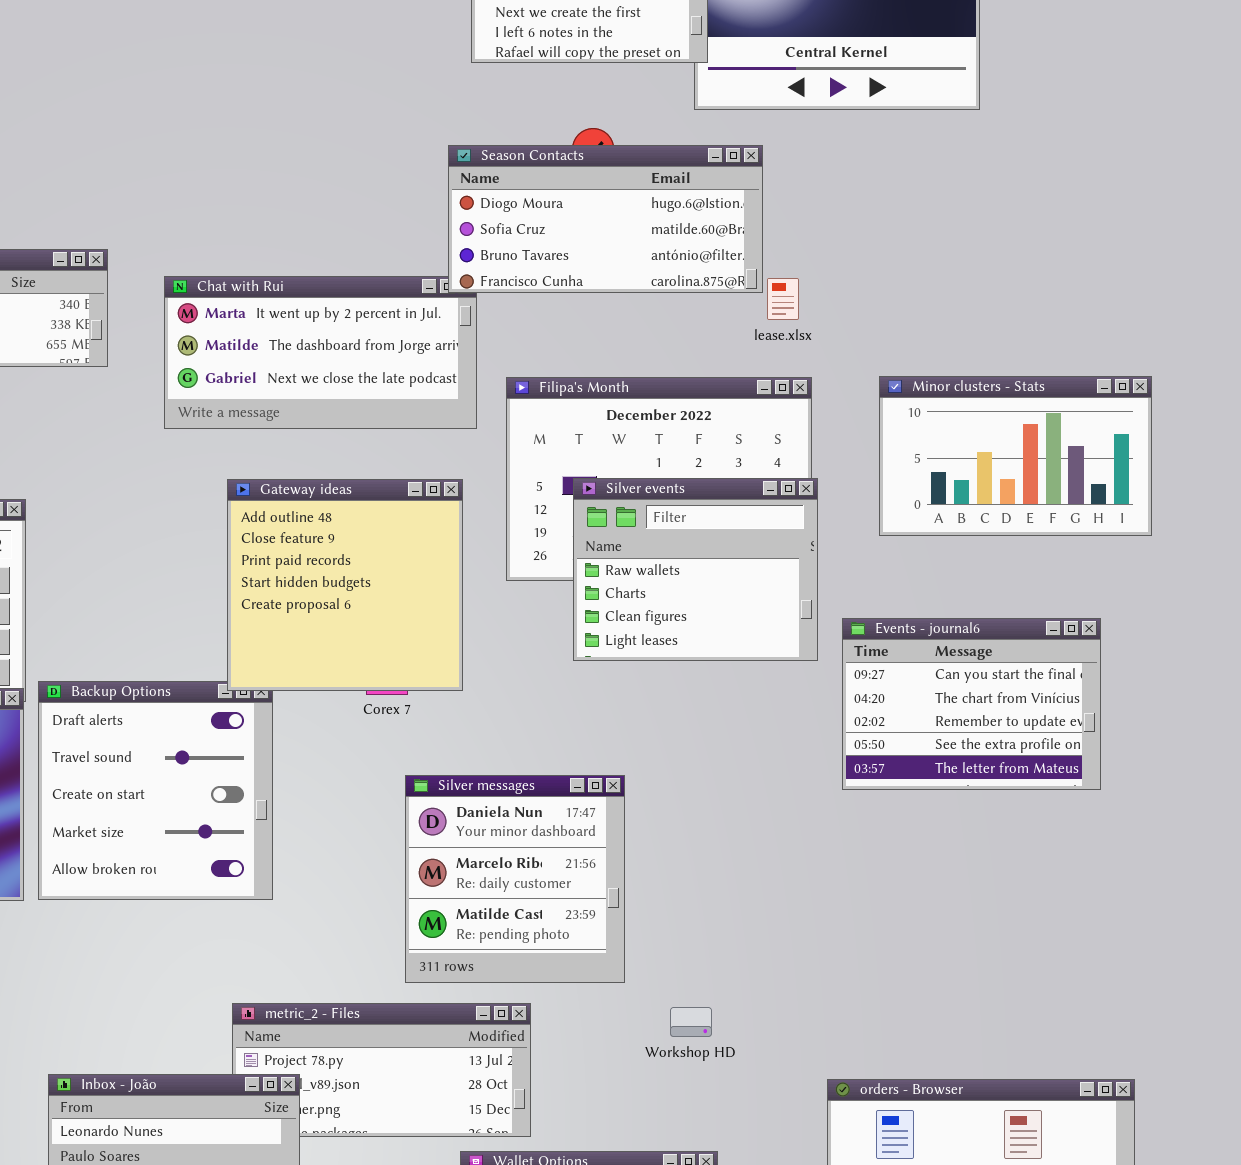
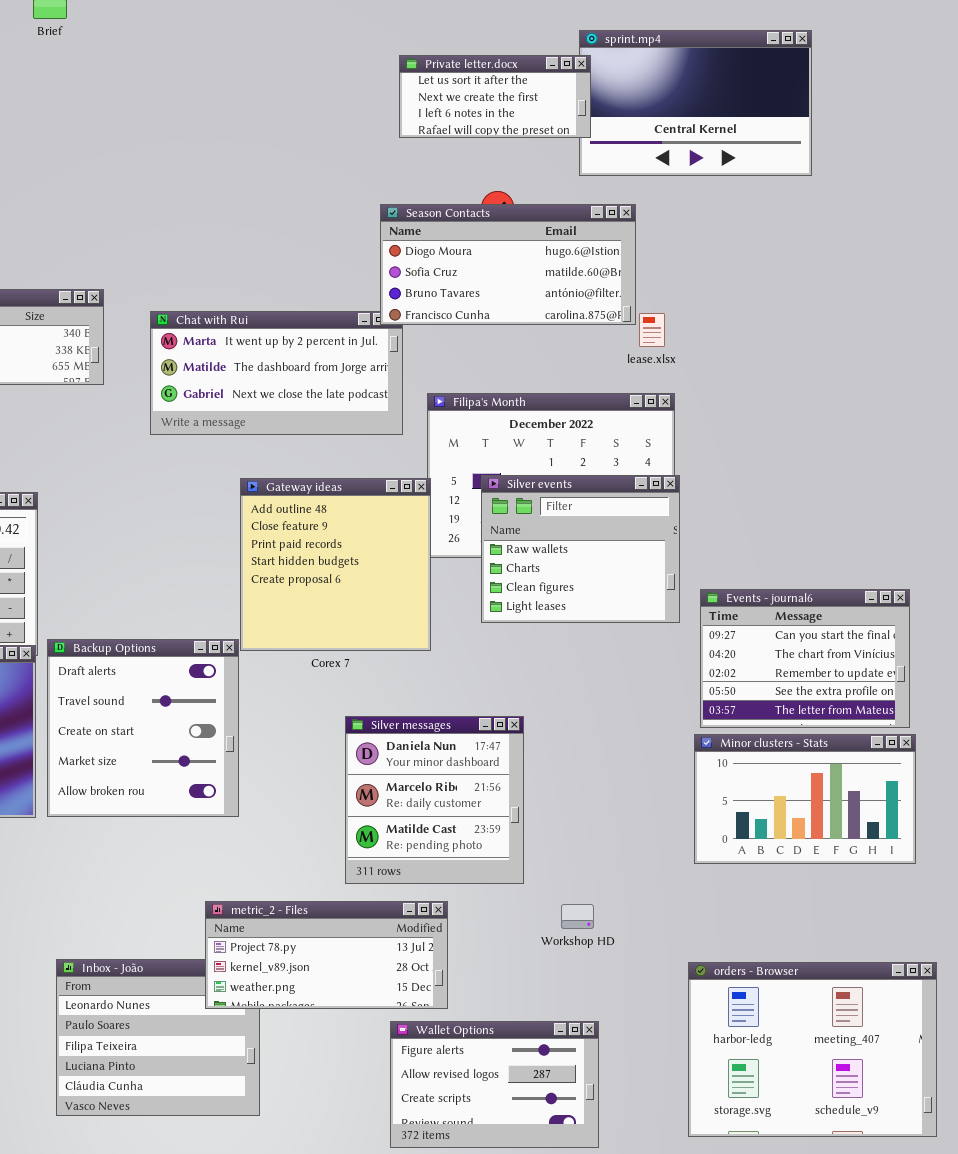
Minor clusters - Stats: [879,376,1152,536] -> [694,734,916,864], moved
Gateway ideas: [227,479,463,691] -> [240,478,431,651], moved
metric_2 - Files: [232,1003,531,1137] -> [205,901,448,1009], raised

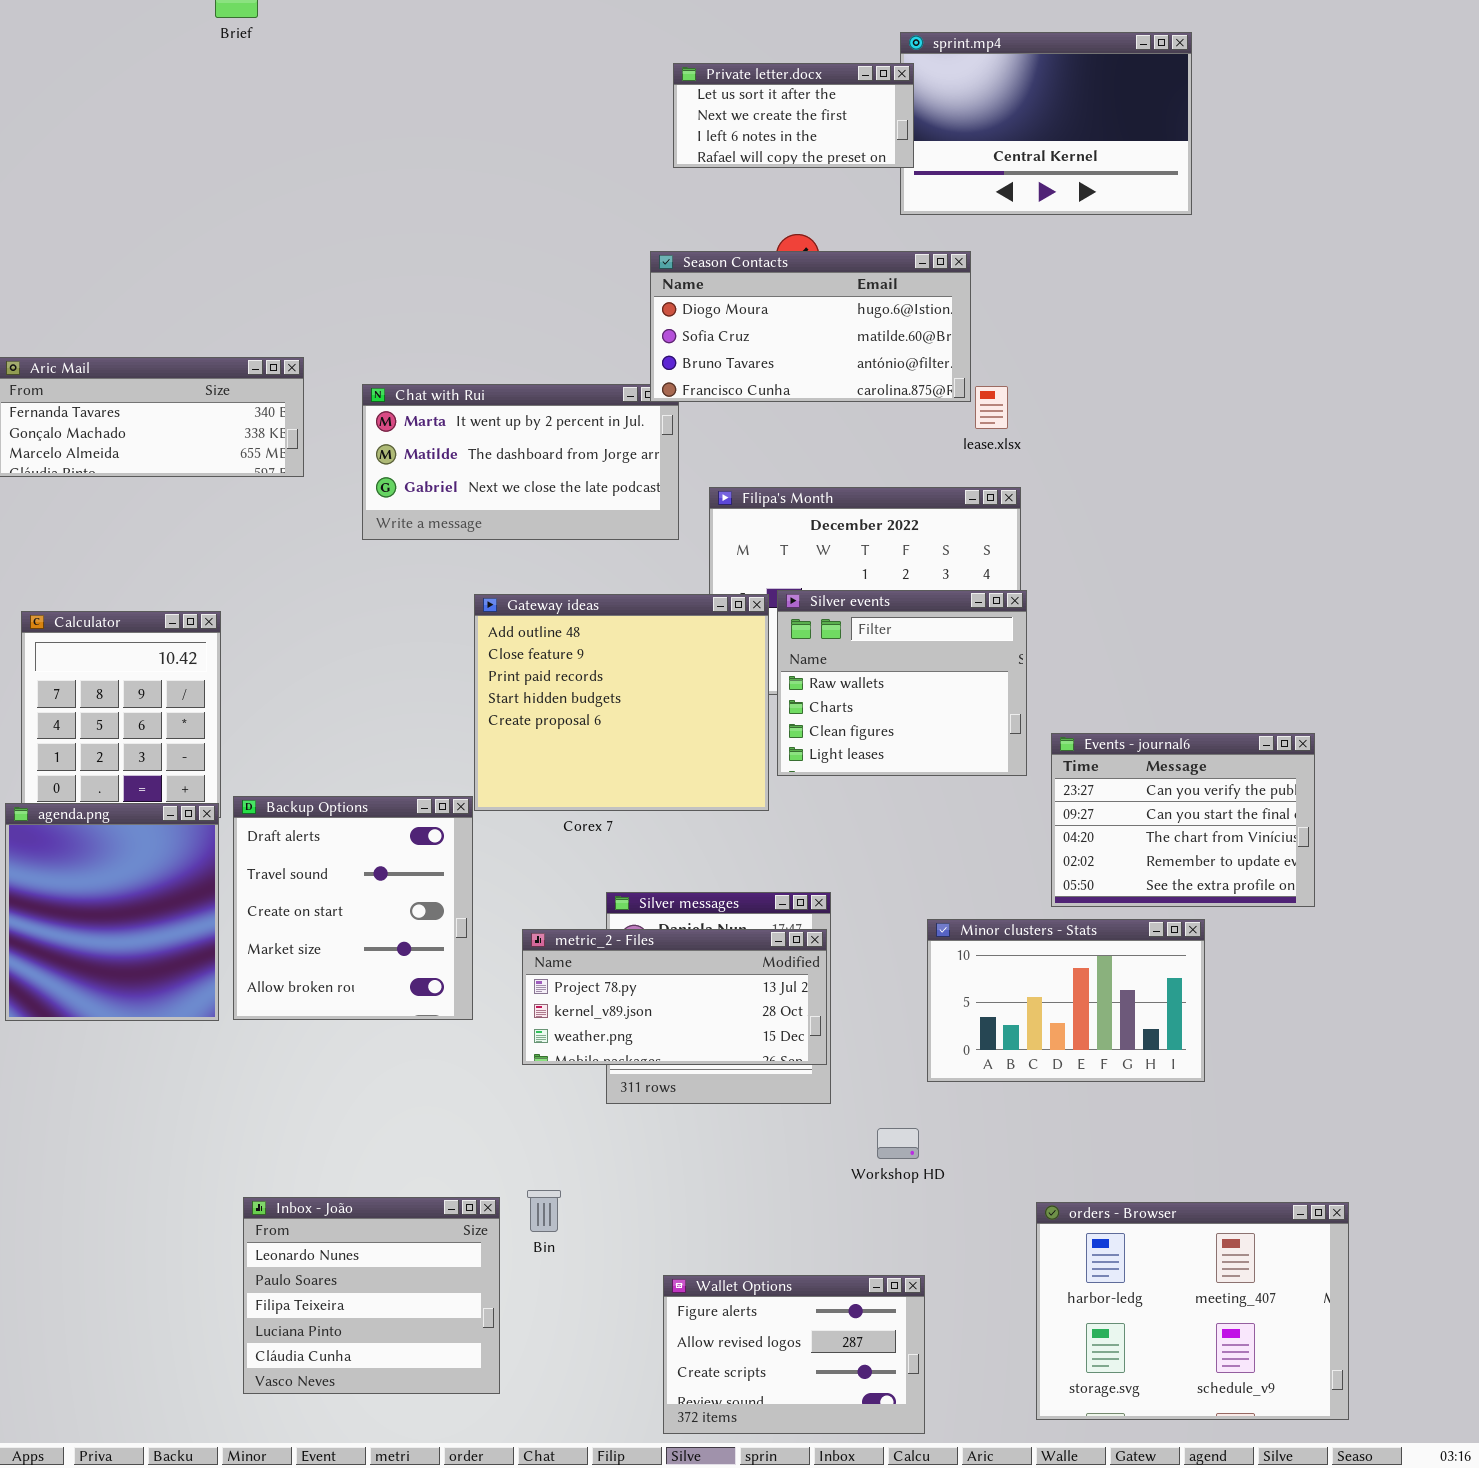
Gateway ideas: [240,478,431,651] -> [474,594,769,811], resized
Events - journal6: [700,589,910,728] -> [1051,733,1315,907], scrolled up 1 row
Minor clusters - Stats: [694,734,916,864] -> [927,919,1205,1082], moved
metric_2 - Files: [205,901,448,1009] -> [522,929,827,1065], moved

